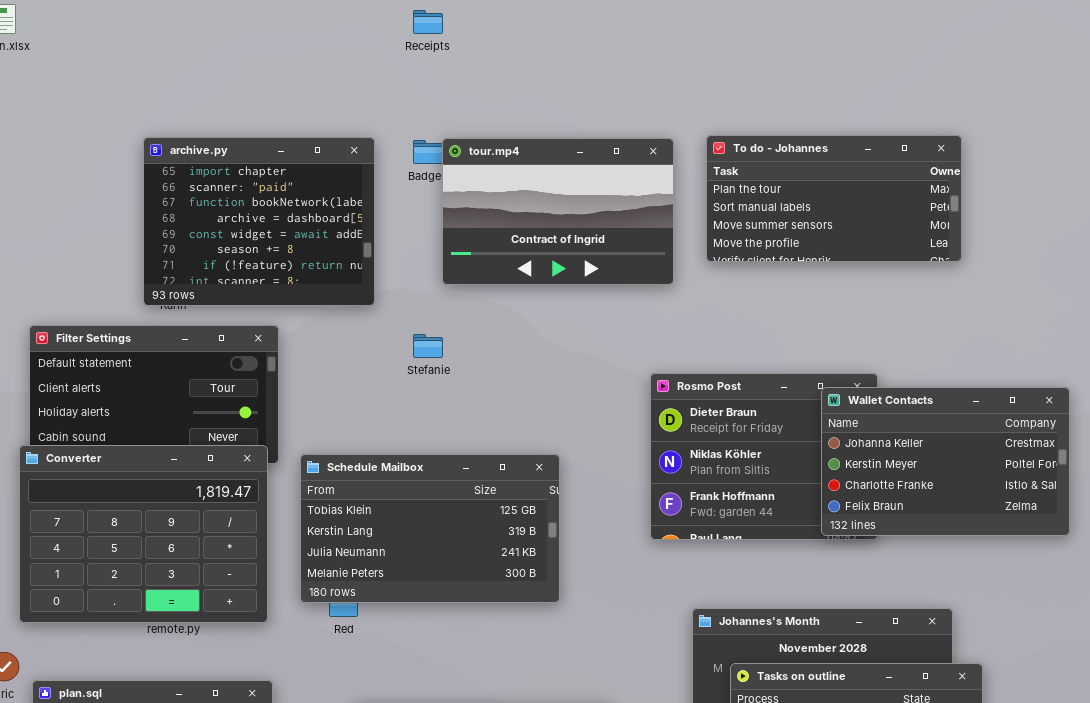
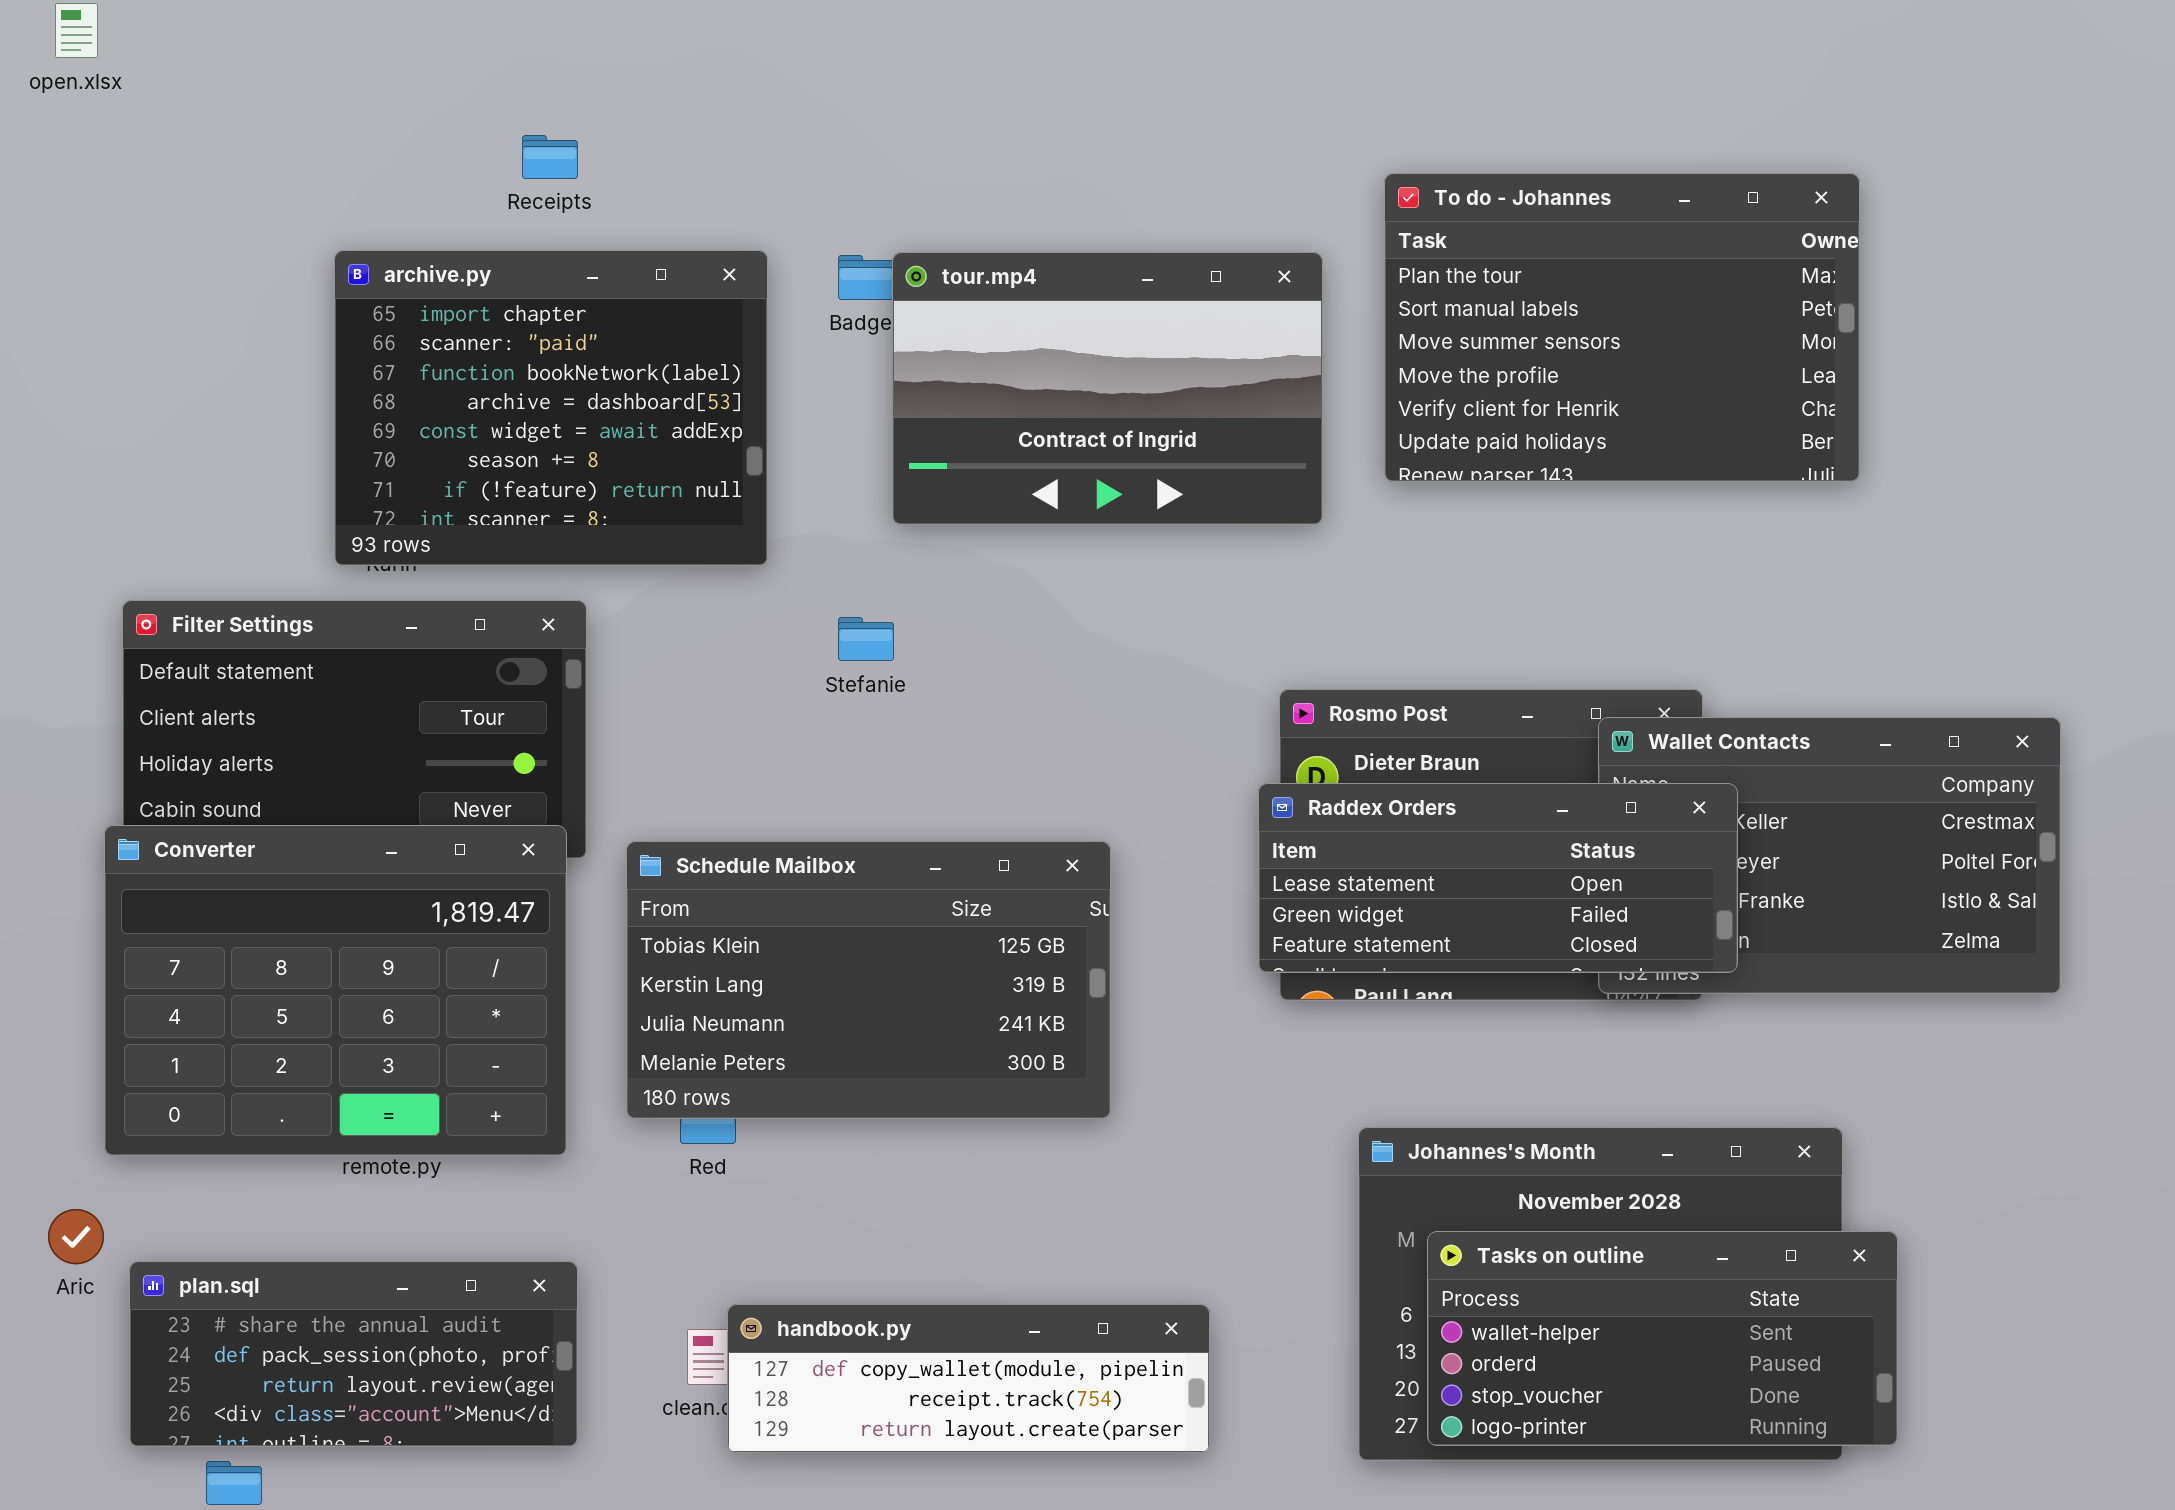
Receipts: [413,10,443,34] -> [522,135,578,179], moved
To do - Johannes: [706,135,962,262] -> [1384,173,1860,482], resized
Raddex Orders: none -> [1258,783,1738,973], opened

